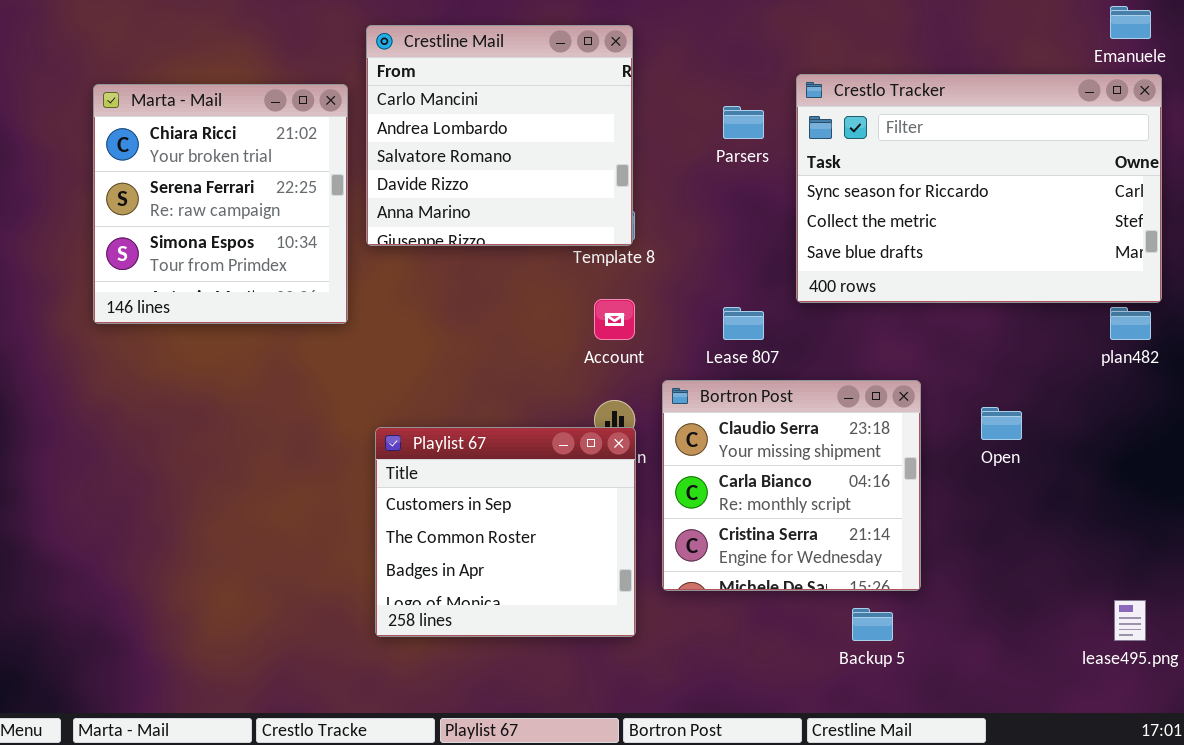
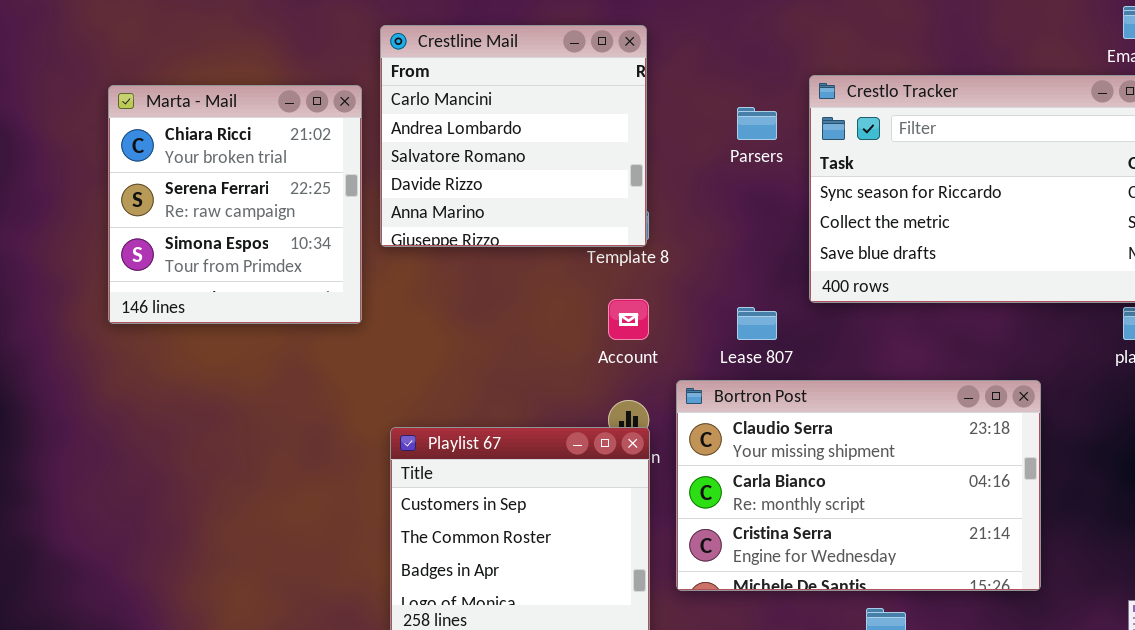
Bortron Post: [662,380,921,591] -> [676,380,1041,591], resized

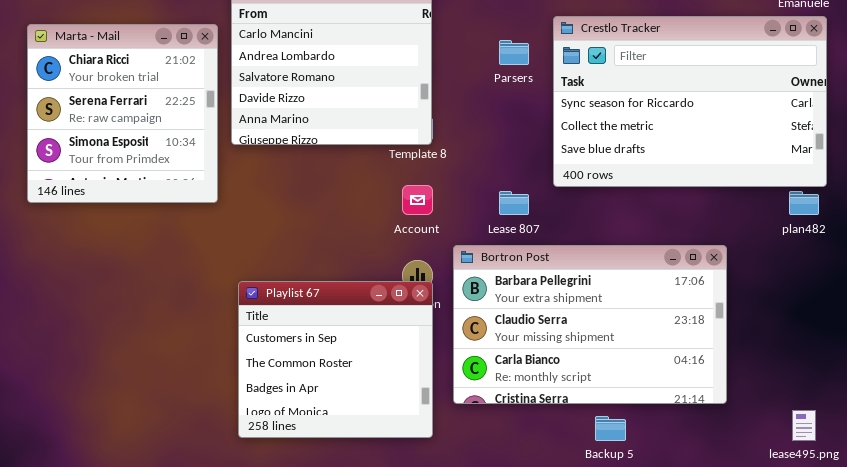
Bortron Post: [676,380,1041,591] -> [453,245,727,404], scrolled up 1 row

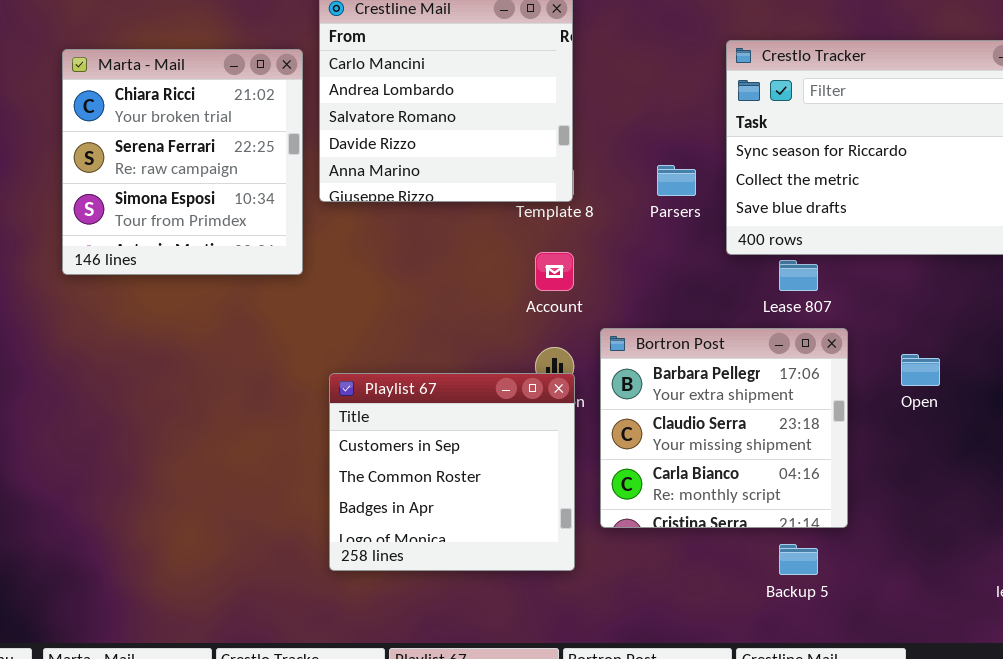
Parsers: [499,40,529,65] -> [657,165,696,196], moved
Lease 807: [499,191,529,215] -> [779,260,818,291], moved
Bortron Post: [453,245,727,404] -> [600,328,848,528], resized

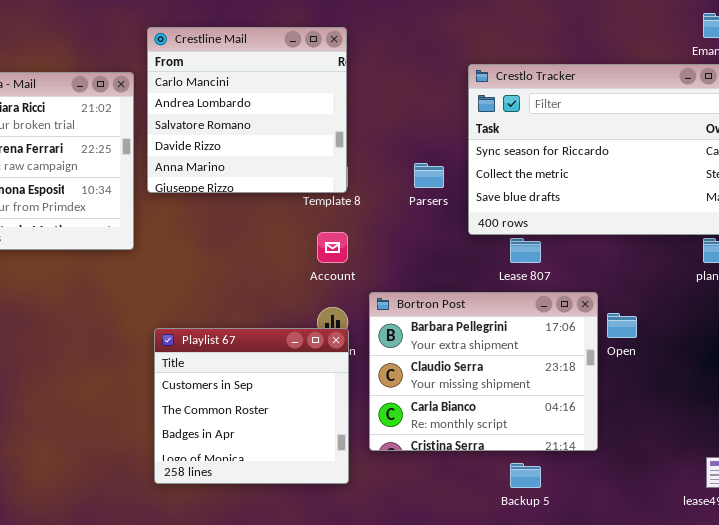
Bortron Post: [600,328,848,528] -> [369,292,598,451], resized

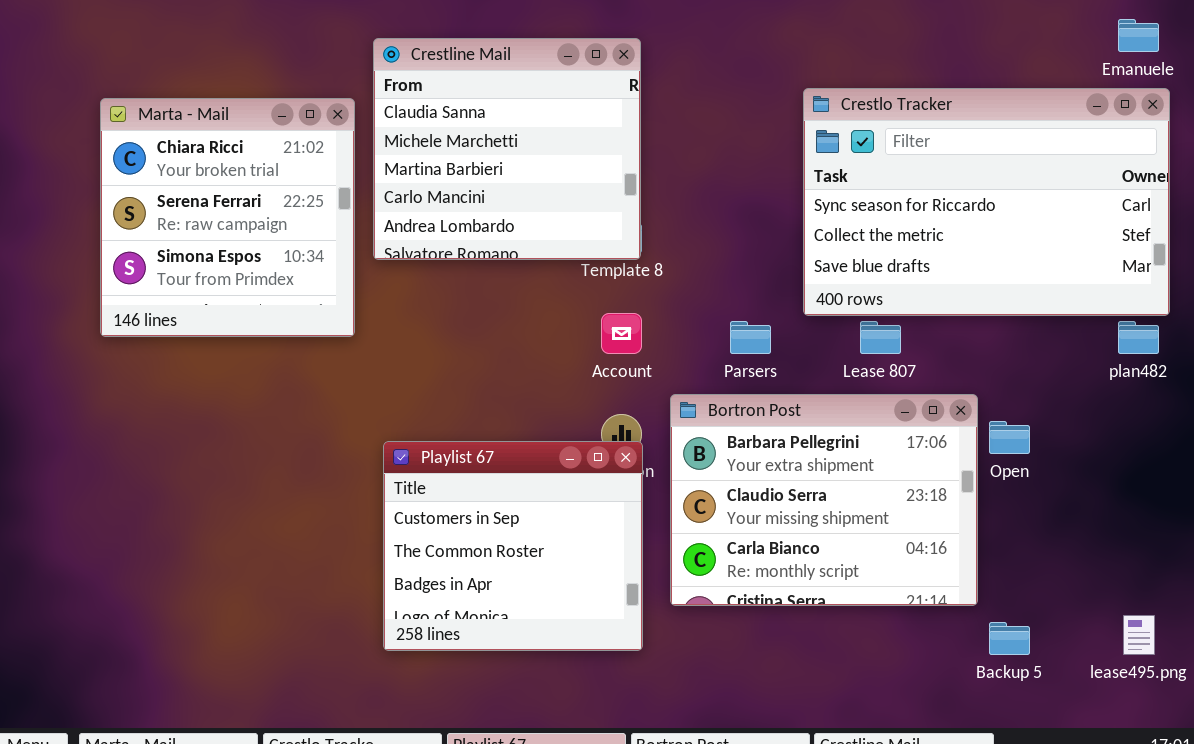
Crestline Mail: [147,27,347,193] -> [373,38,641,260], scrolled up 3 rows
Parsers: [414,163,444,188] -> [730,321,771,354], moved
Backup 5: [510,463,541,488] -> [989,622,1030,655], moved

